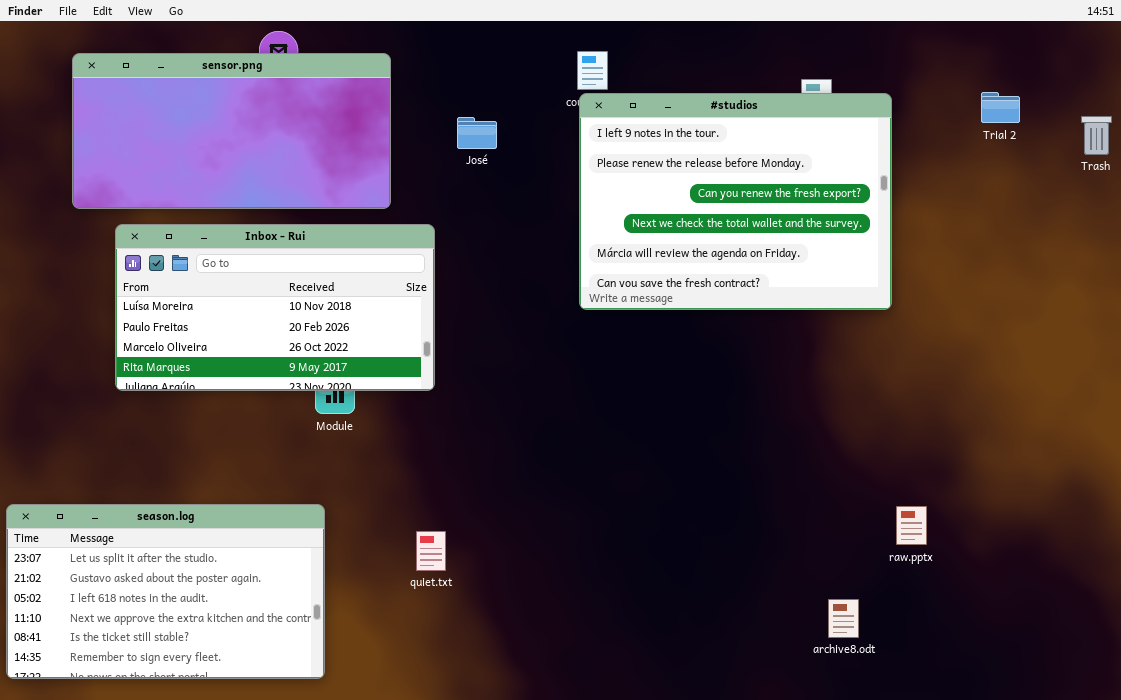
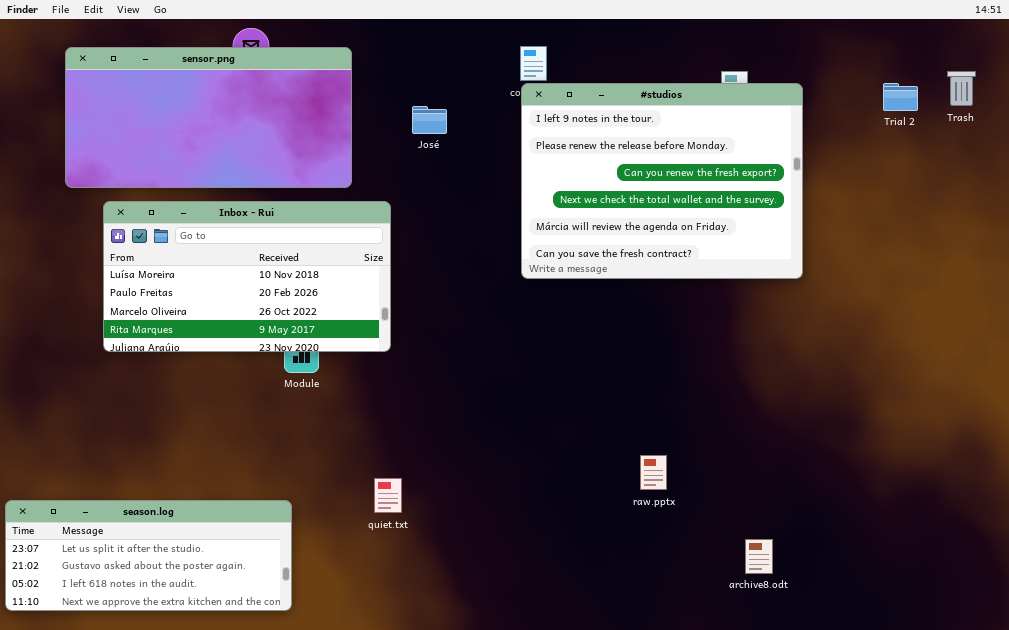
Trash: [1081,116,1112,155] -> [947,71,976,106], moved
season.log: [6,504,325,679] -> [5,500,292,611], resized
raw.pptx: [896,506,927,545] -> [640,455,667,490], moved

